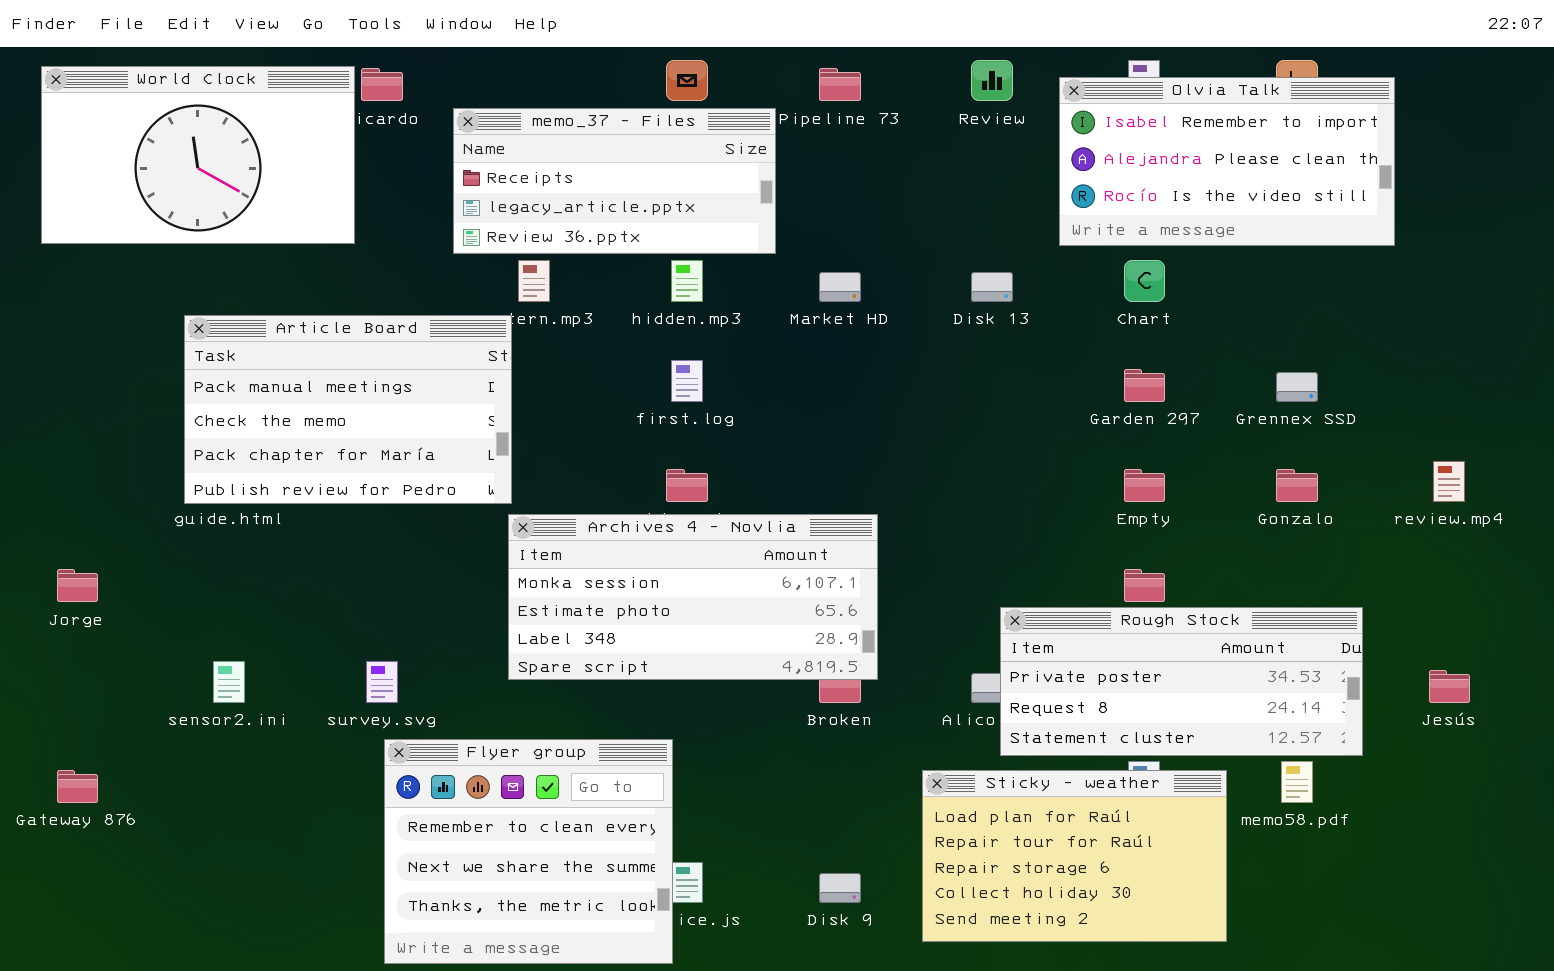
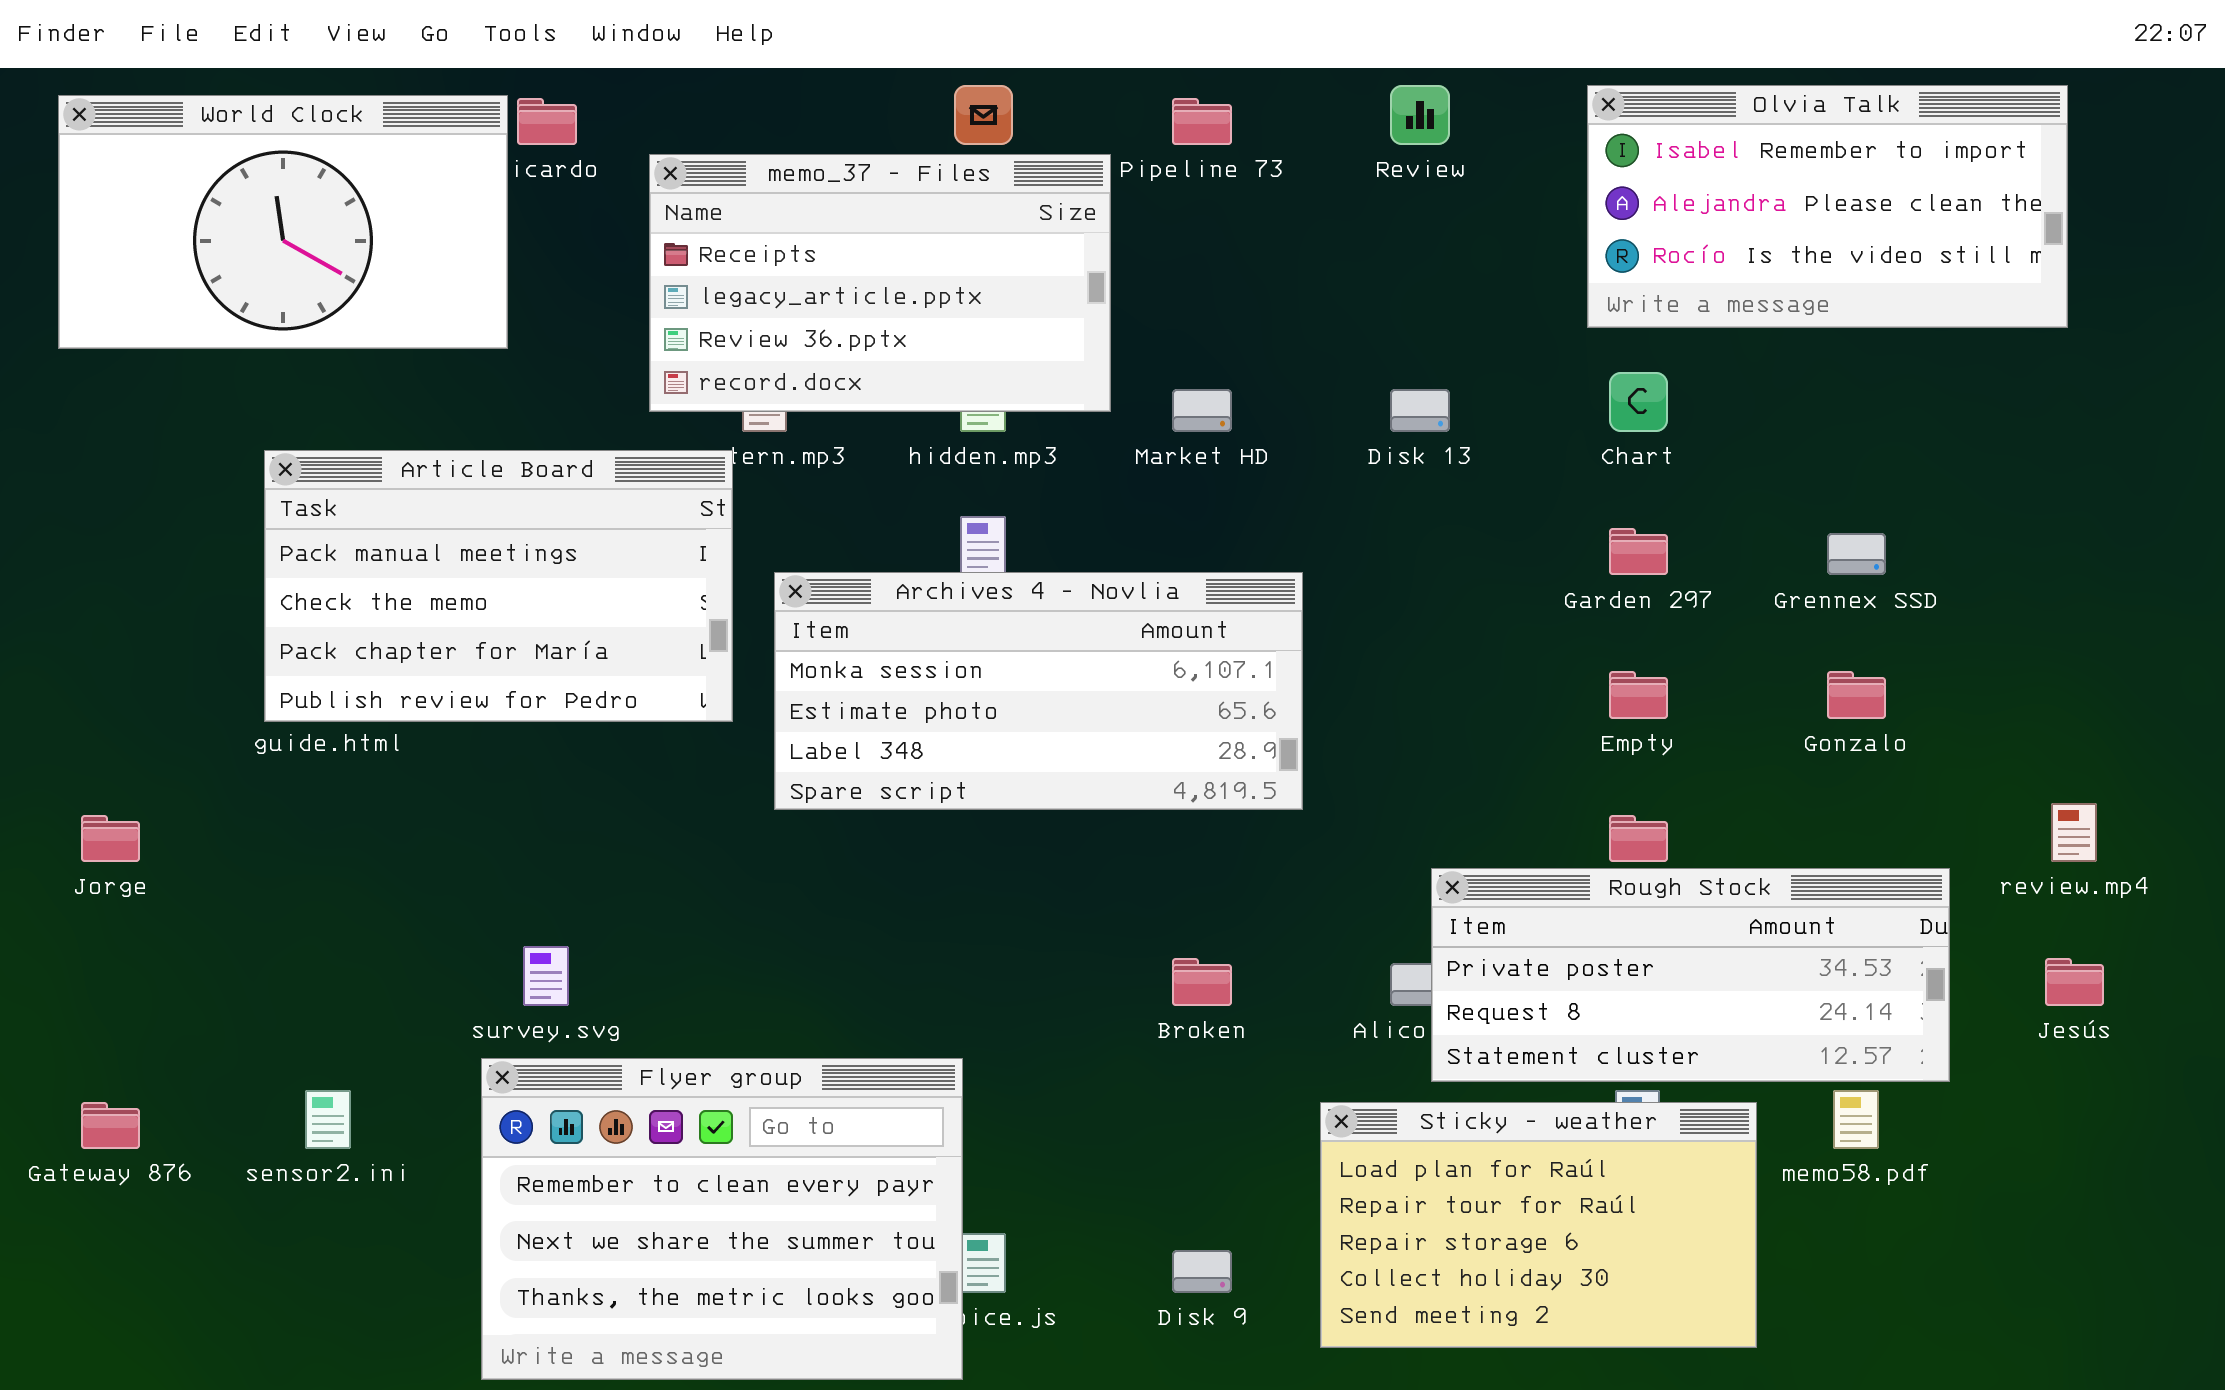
Olvia Talk: [1059,77,1395,246] -> [1587,85,2068,328], moved
memo_37 - Files: [453,108,776,254] -> [649,154,1111,412], resized
review.mp4: [1433,461,1465,502] -> [2051,803,2097,862], moved
Archives 4 - Novlia: [508,514,878,680] -> [774,572,1303,810], moved
sensor2.ini: [213,661,245,703] -> [305,1090,351,1149], moved
Flyer group: [384,739,673,964] -> [481,1058,963,1380], resized

